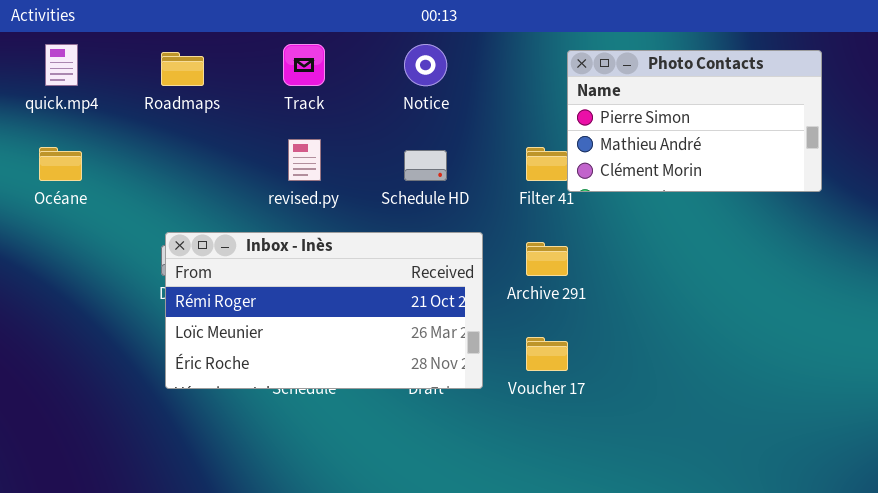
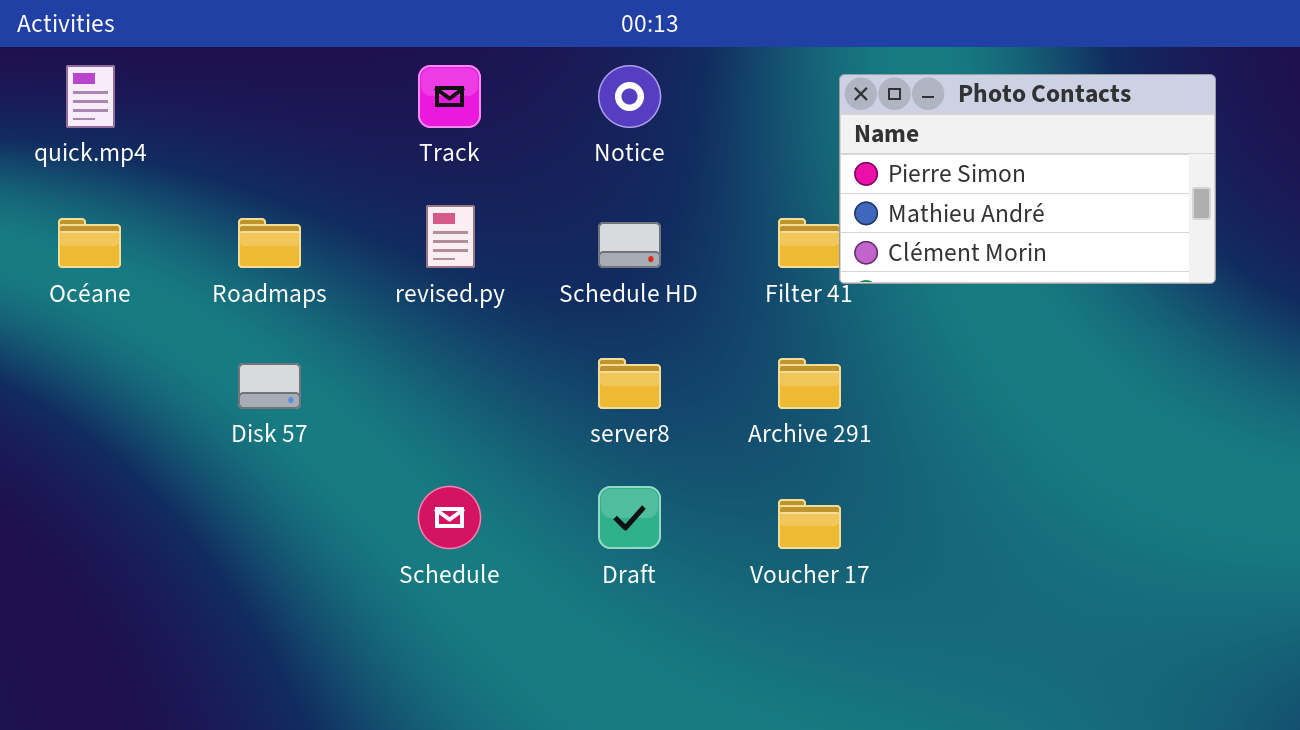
Roadmaps: [161,52,204,86] -> [238,218,301,268], moved
Inbox - Inès: [165,232,483,389] -> none, closed

